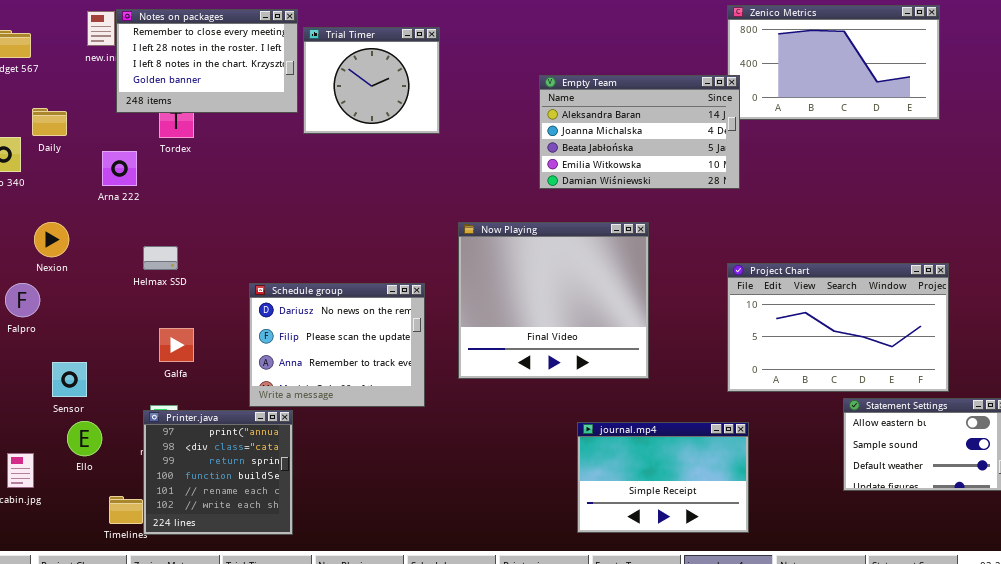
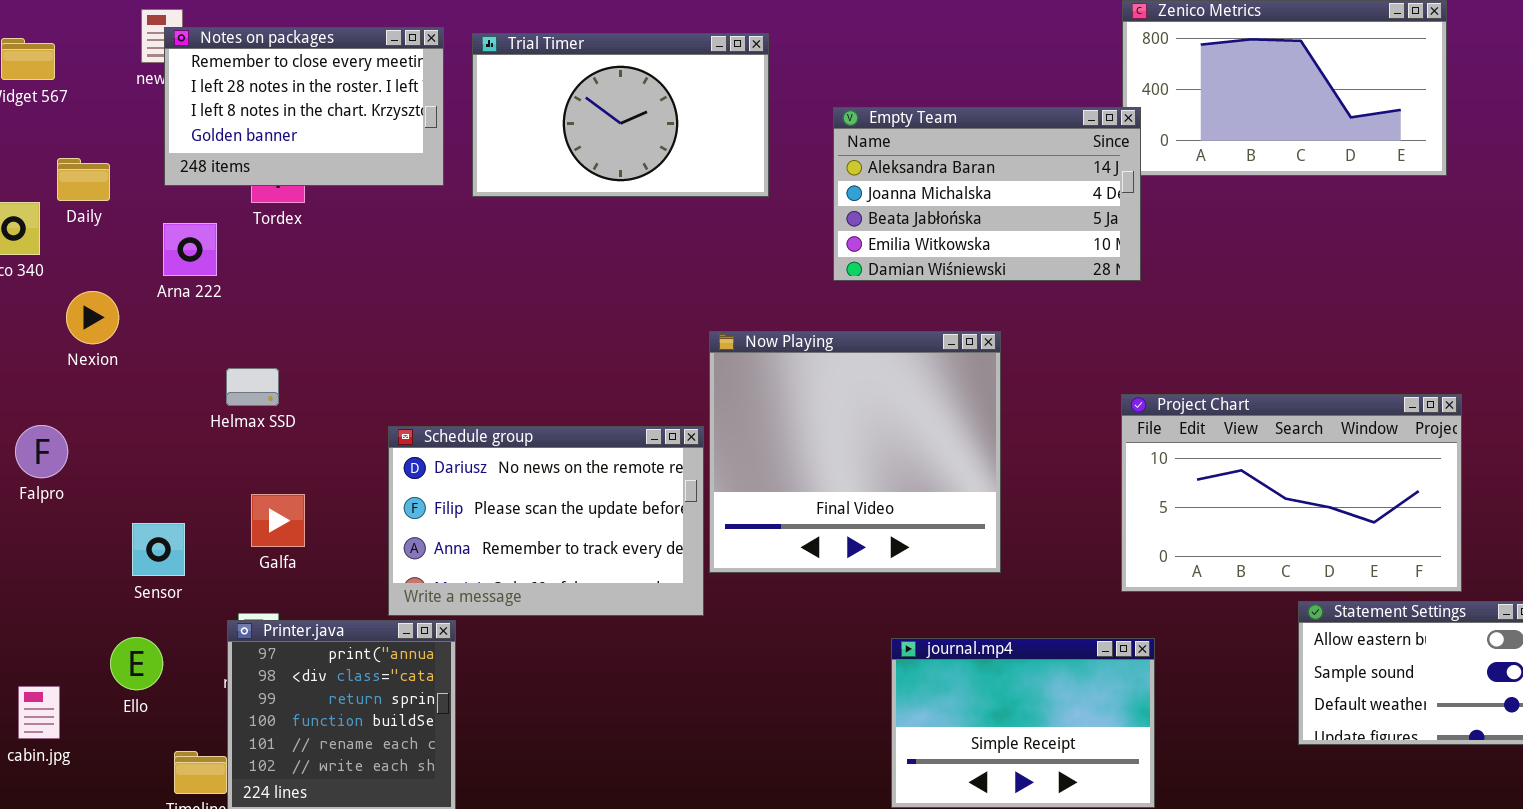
Notes on packages: [116,9,298,113] -> [164,27,444,186], moved
Trial Timer: [303,27,440,134] -> [472,33,769,197], resized
Nexion: [34,222,69,257] -> [66,291,119,344], moved
Schedule group: [249,283,425,407] -> [388,426,704,616], resized
Sensor: [52,362,87,397] -> [132,523,185,576], moved

